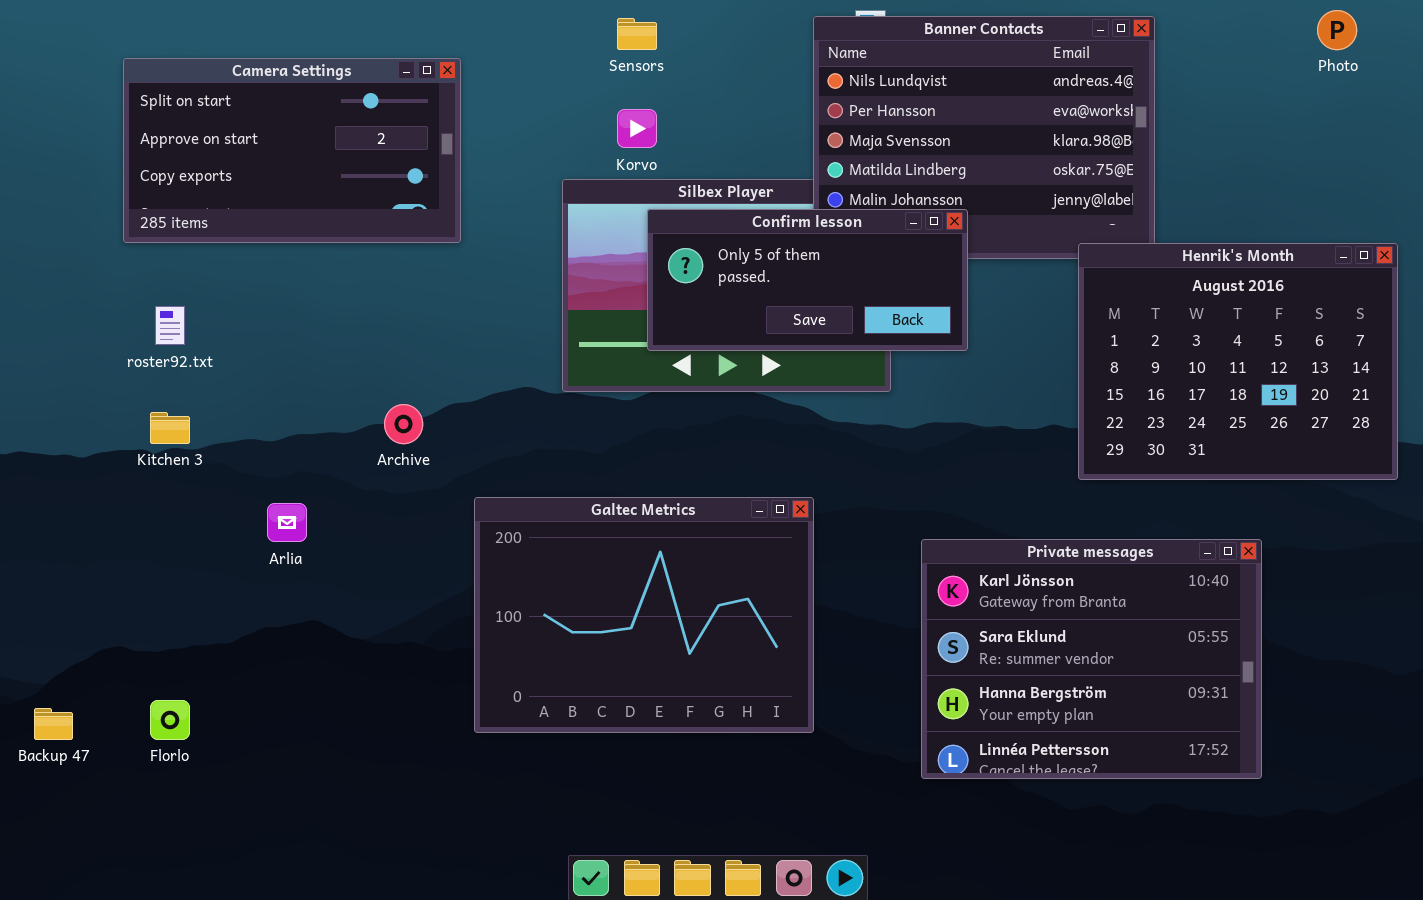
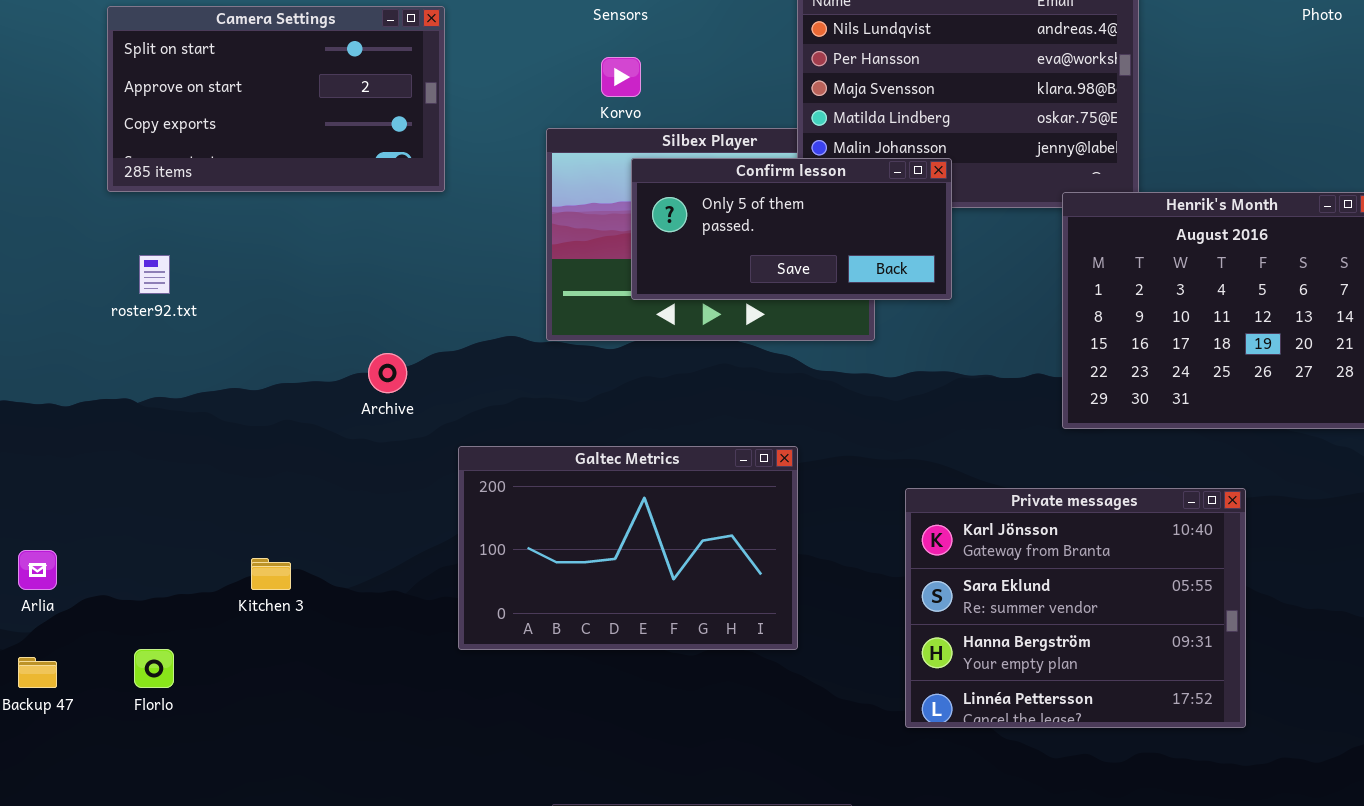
Kitchen 3: [150,412,190,444] -> [251,558,291,590], moved
Galtec Metrics: [474,497,814,733] -> [458,446,798,650], resized
Arlia: [267,503,307,542] -> [18,550,57,590], moved

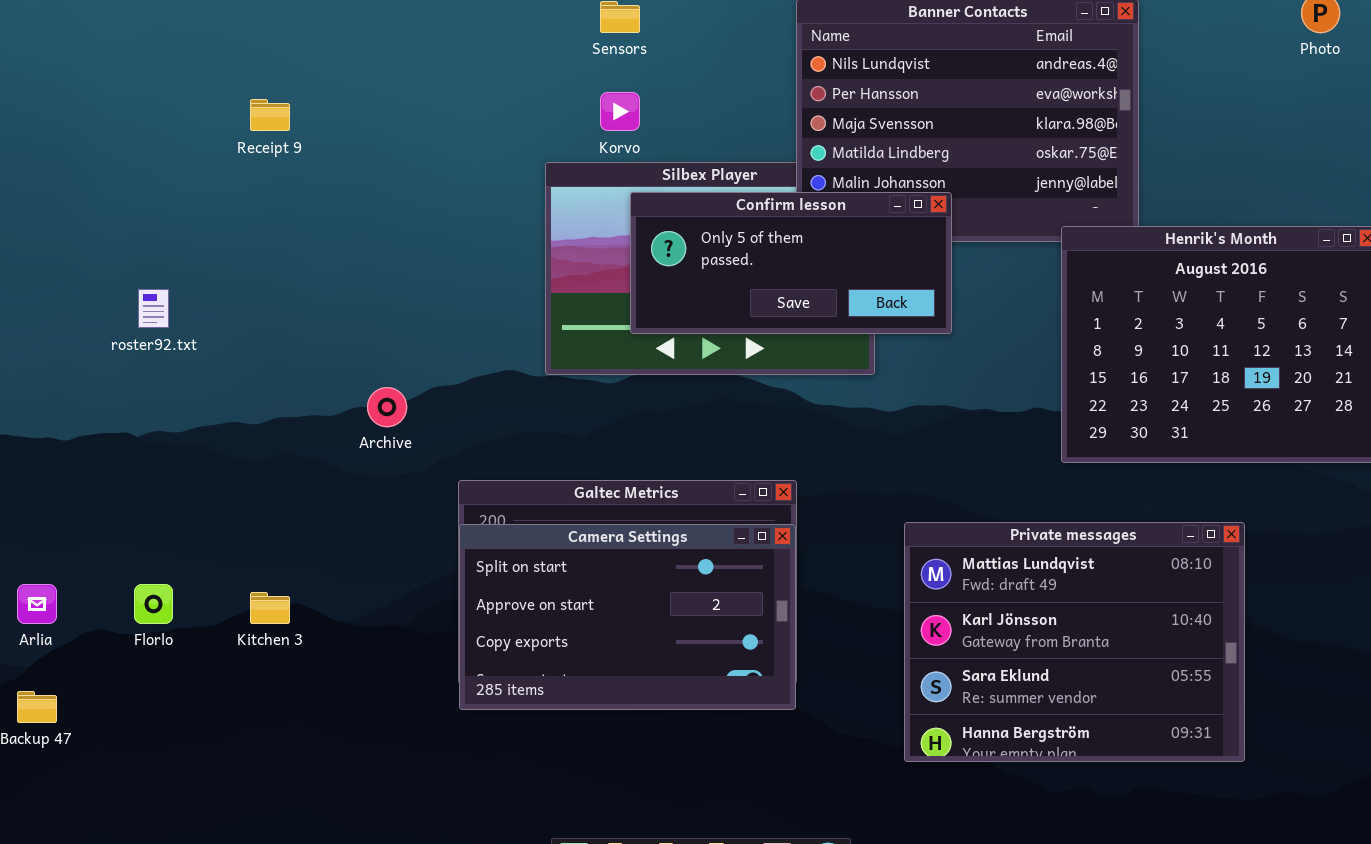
Camera Settings: [107,6,445,192] -> [459,524,796,710], moved
Private messages: [905,488,1246,728] -> [904,522,1245,762], scrolled up 1 row
Florlo: [134,649,174,688] -> [134,584,173,624], moved

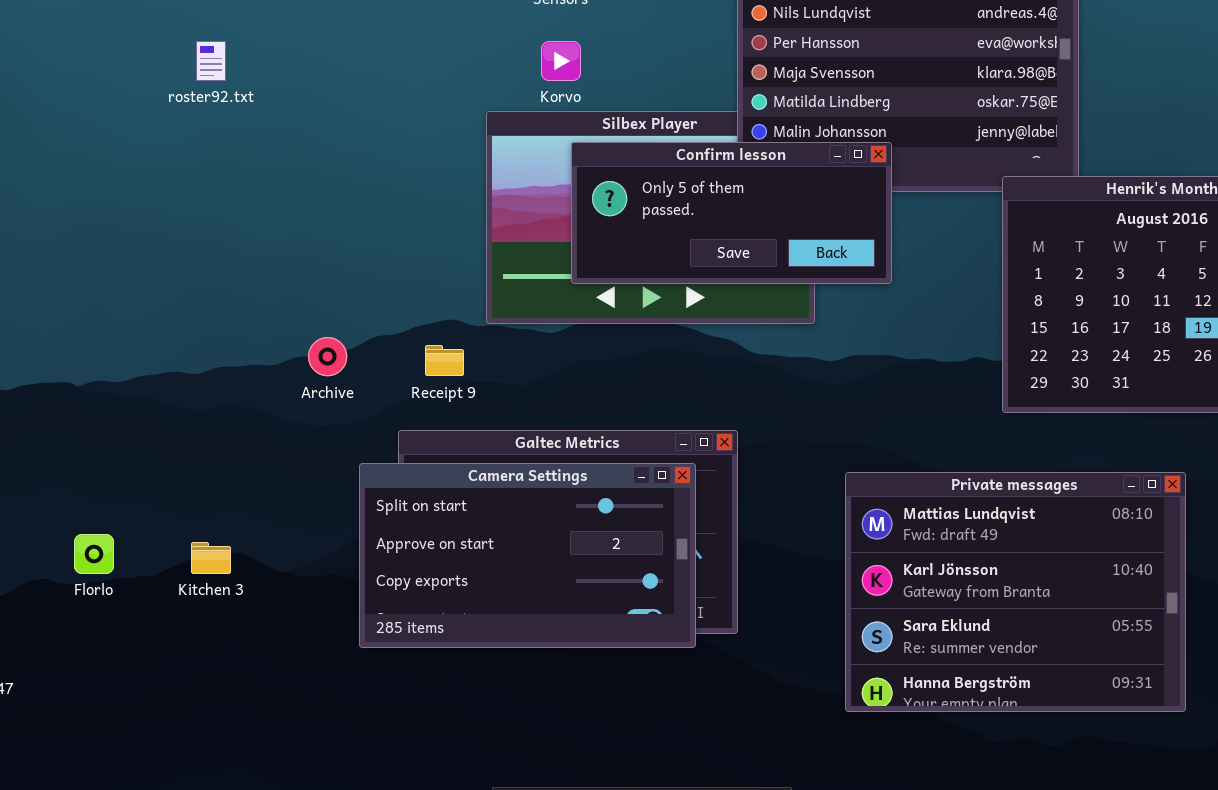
Receipt 9: [250,99,290,131] -> [425,345,464,376], moved
roster92.txt: [138,289,169,328] -> [196,41,226,81], moved
Camera Settings: [459,524,796,710] -> [359,463,696,648], moved

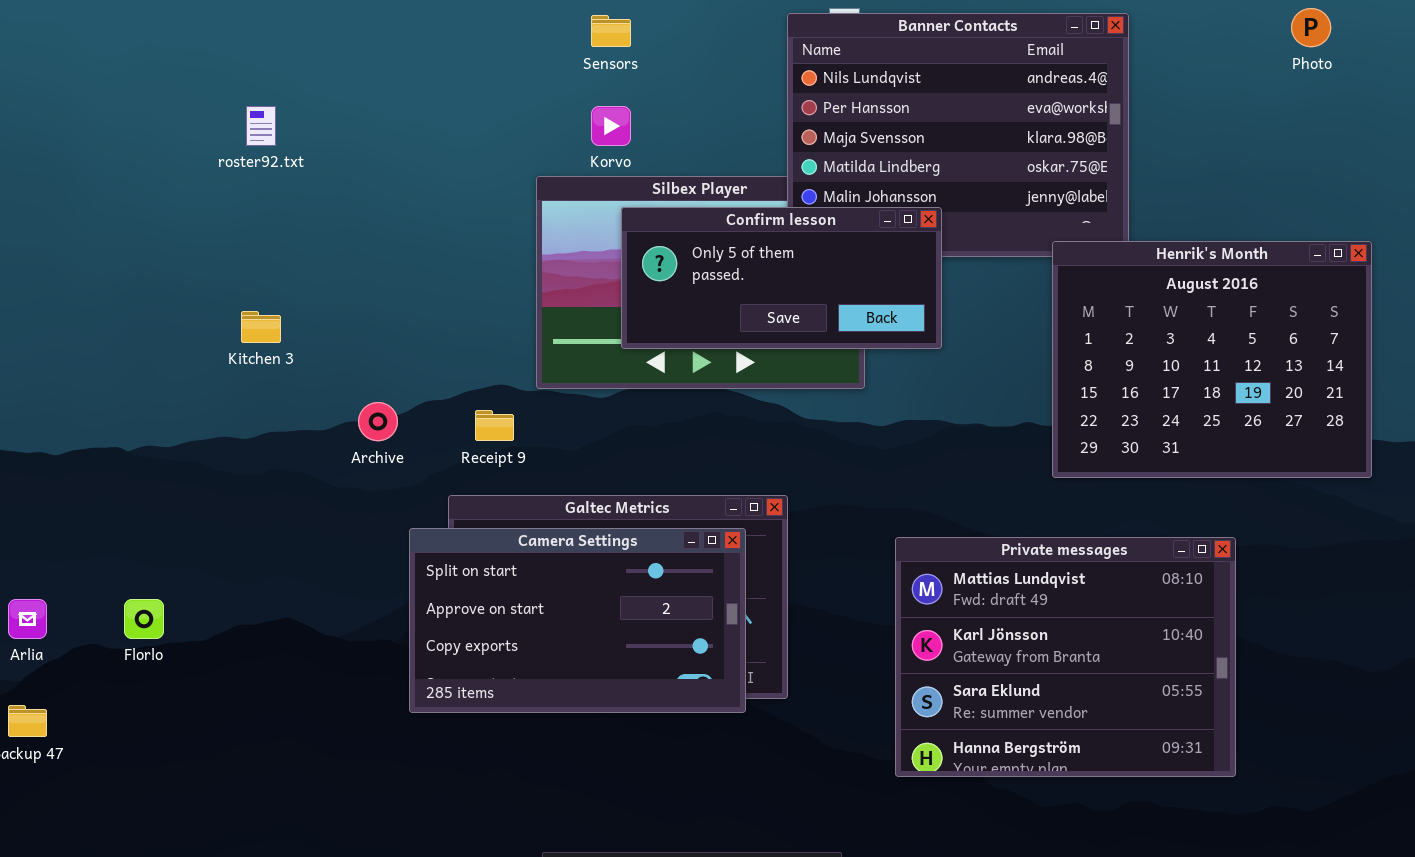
Kitchen 3: [191,542,231,574] -> [241,311,281,343], moved

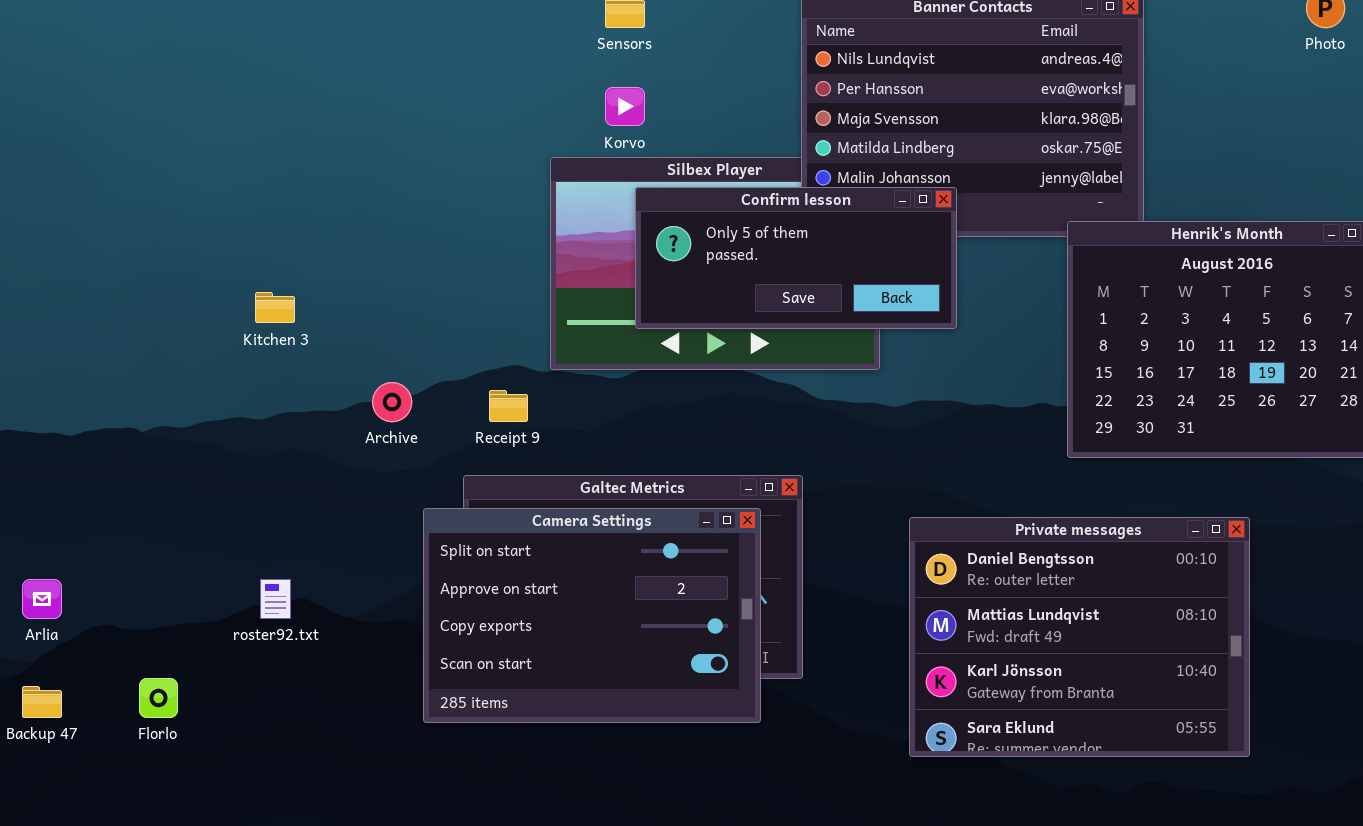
roster92.txt: [246,106,276,146] -> [260,579,291,619], moved
Camera Settings: [409,528,746,713] -> [423,508,761,723], resized
Private messages: [895,537,1236,777] -> [909,517,1250,757], scrolled up 1 row
Florlo: [124,599,164,639] -> [139,678,178,718], moved

